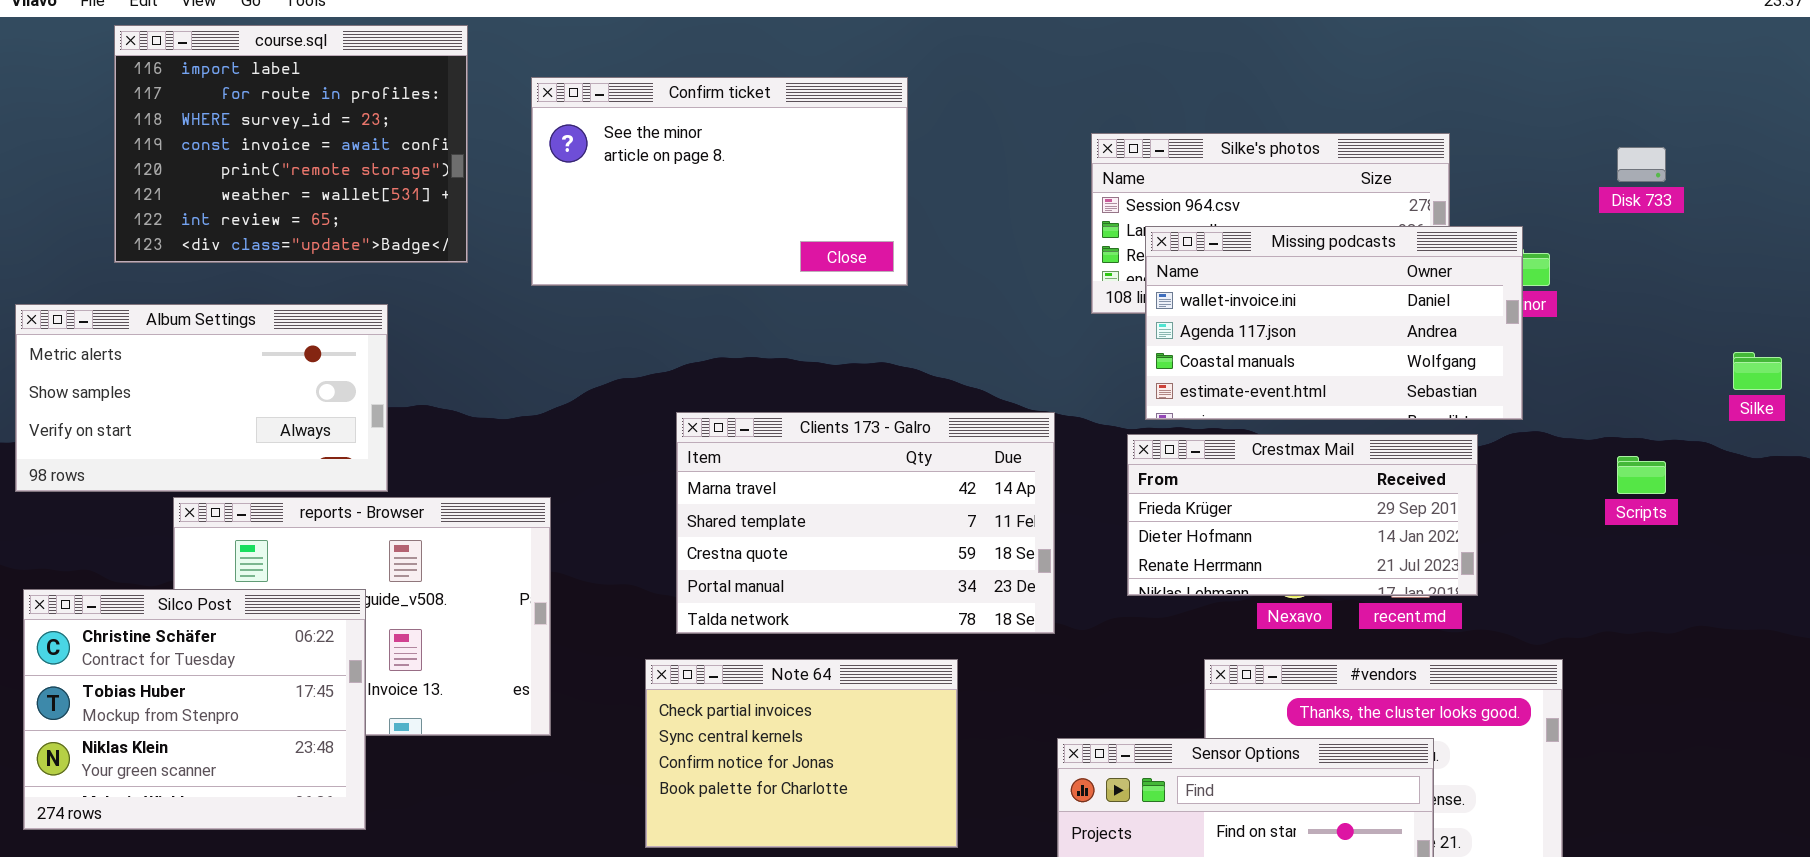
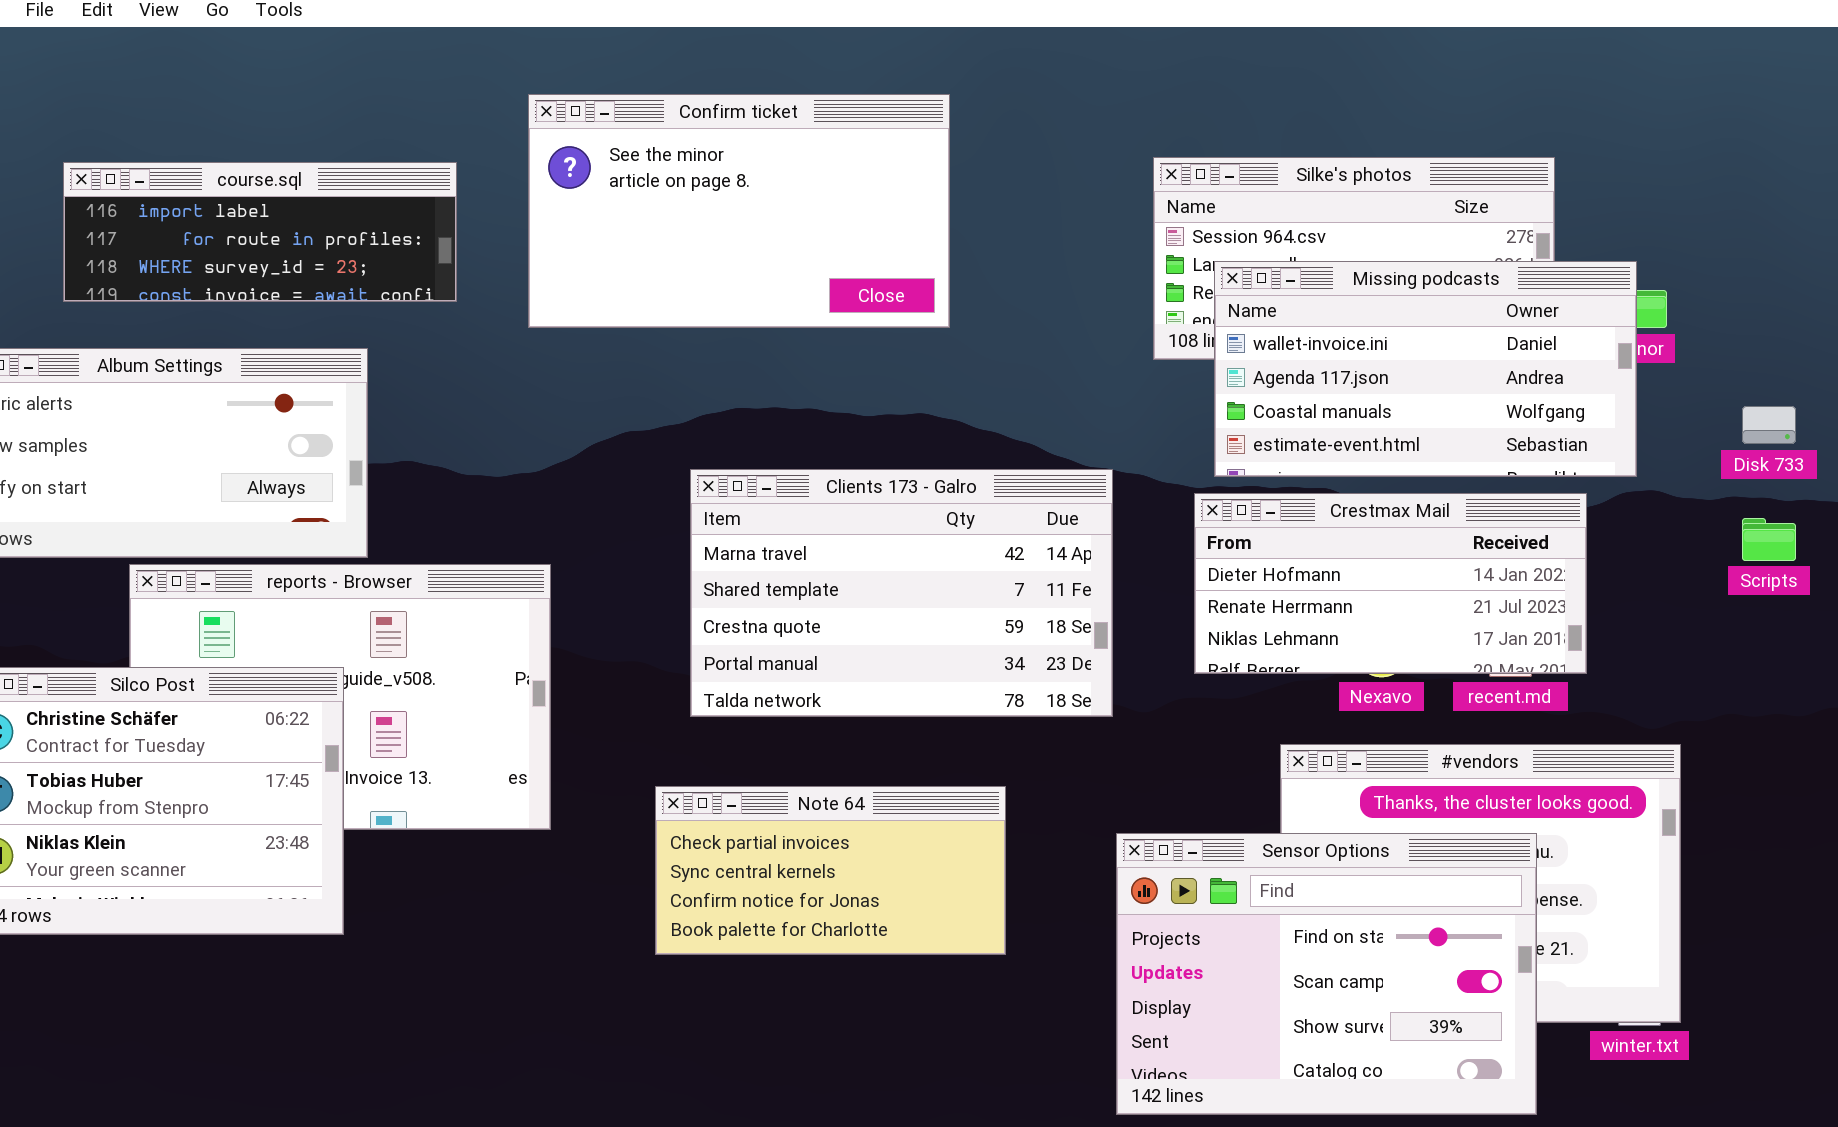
course.sql: [114,25,468,263] -> [63,162,457,302], resized
Disk 733: [1617,147,1666,182] -> [1742,406,1796,444], moved
Crestmax Mail: [1127,434,1478,596] -> [1194,493,1587,674], scrolled down 1 row
Note 64: [645,659,958,848] -> [655,786,1006,955], resized

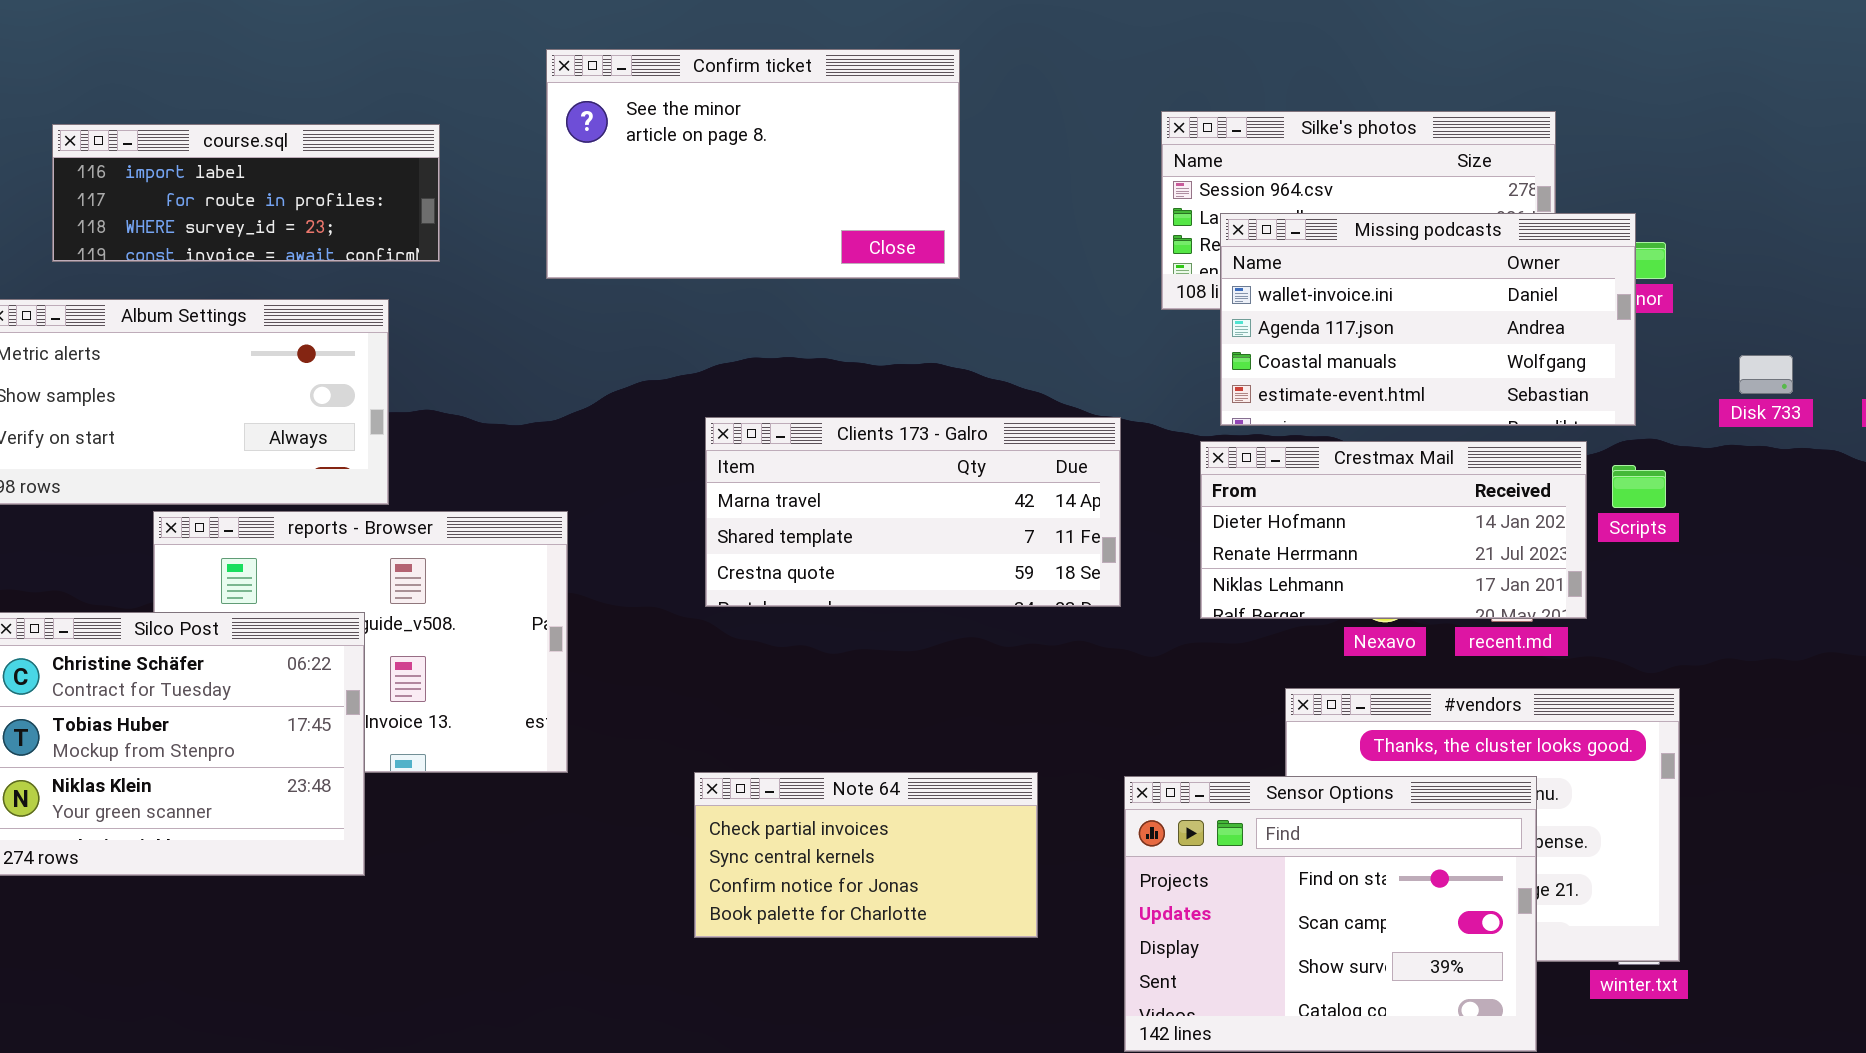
course.sql: [63,162,457,302] -> [52,124,440,262], moved
Clients 173 - Galro: [690,469,1113,717] -> [705,417,1121,607], resized
Scripts: [1742,518,1796,561] -> [1612,465,1666,508], moved
Note 64: [655,786,1006,955] -> [694,772,1038,938], moved

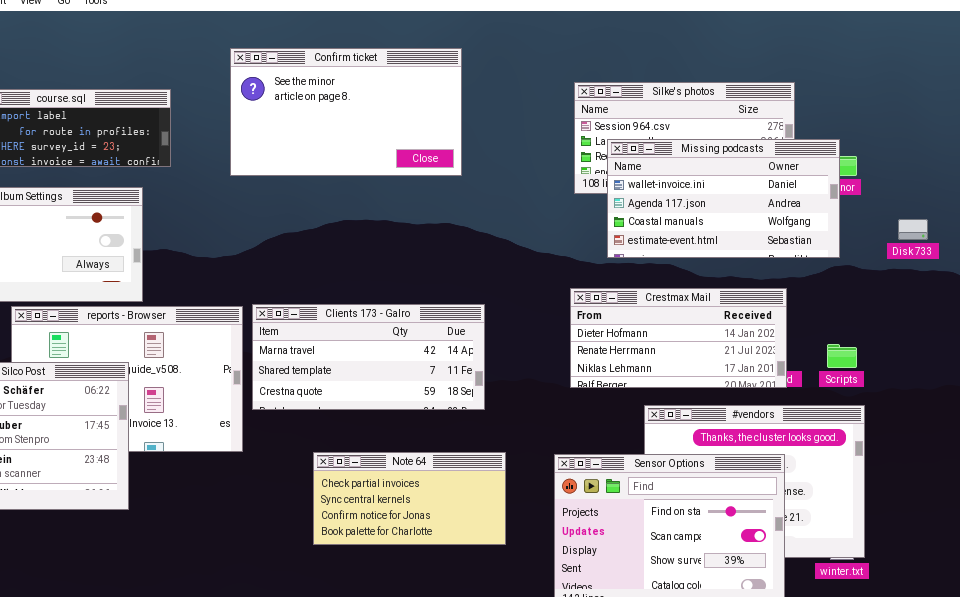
Clients 173 - Galro: [705,417,1121,607] -> [252,304,485,410], moved
Crestmax Mail: [1200,441,1587,619] -> [570,288,787,388], moved
Scripts: [1612,465,1666,508] -> [827,344,857,368], moved

